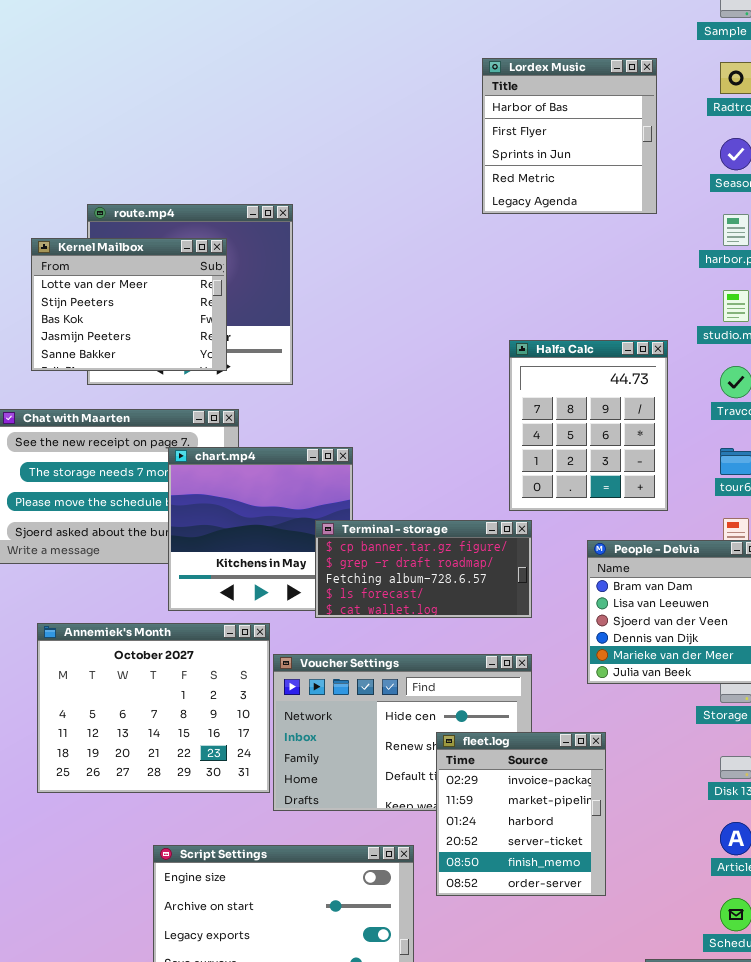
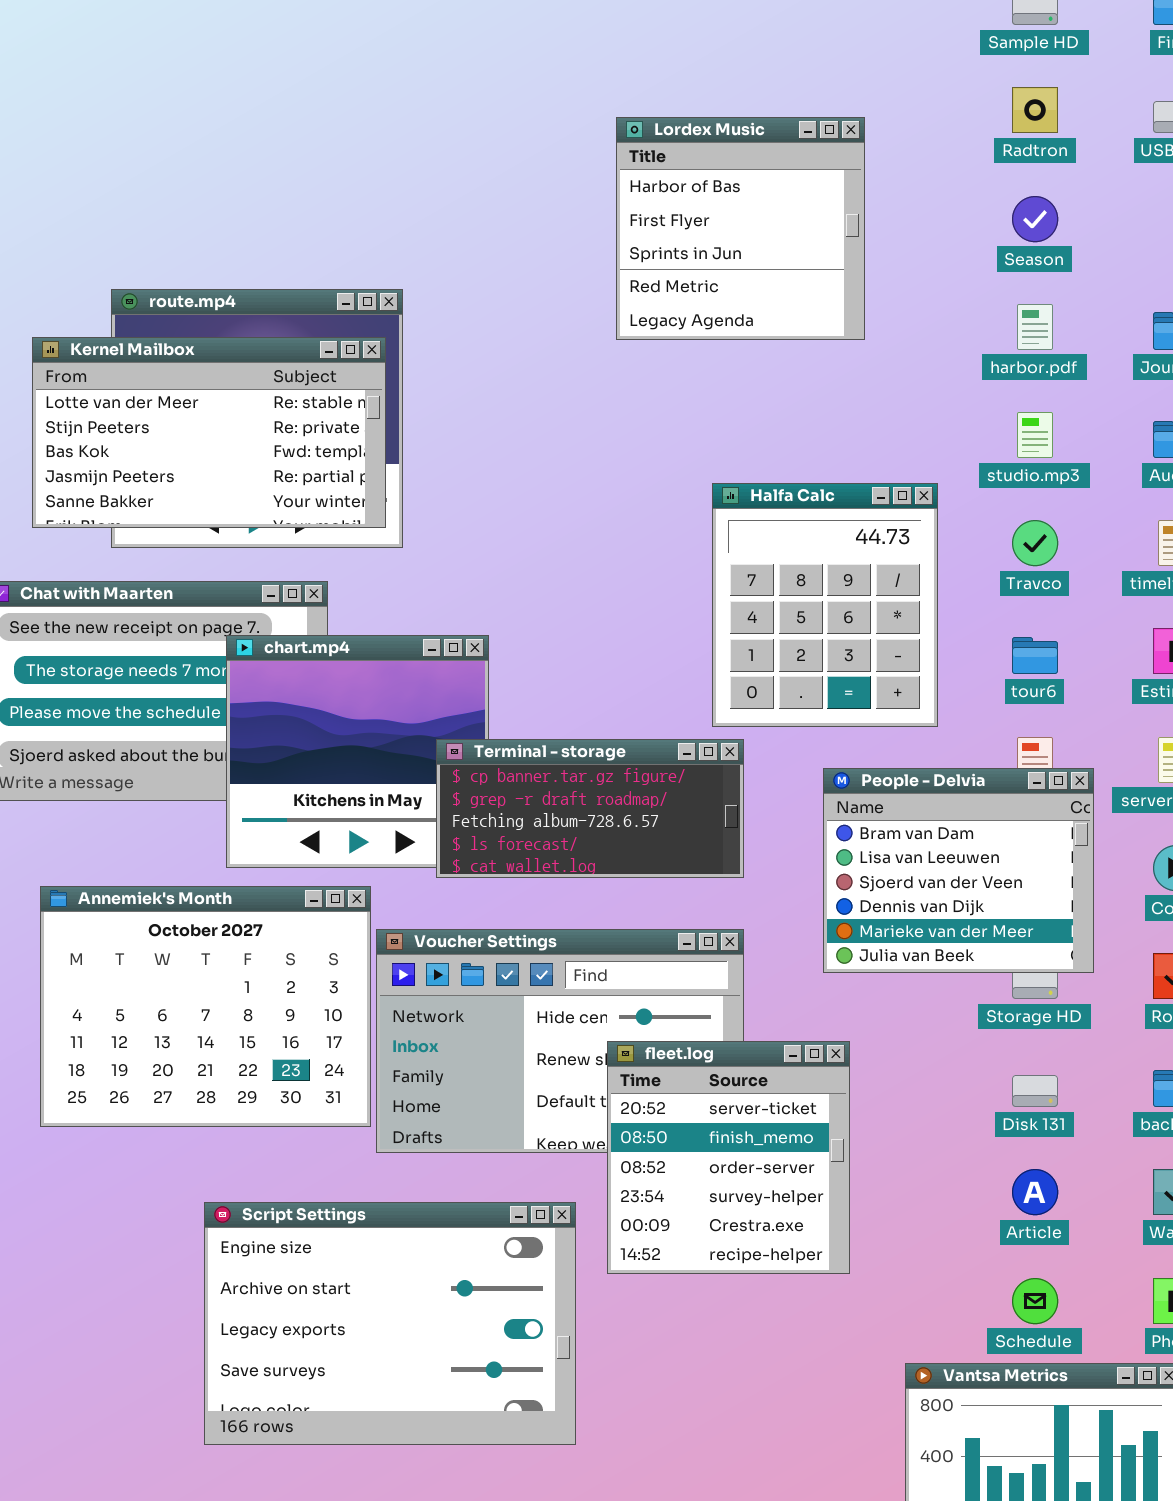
Lordex Music: [482,58,657,214] -> [616,117,865,340], moved
Kernel Mailbox: [31,238,227,371] -> [32,337,386,528], resized
fleet.log: [436,732,606,896] -> [607,1041,850,1274], scrolled down 3 rows

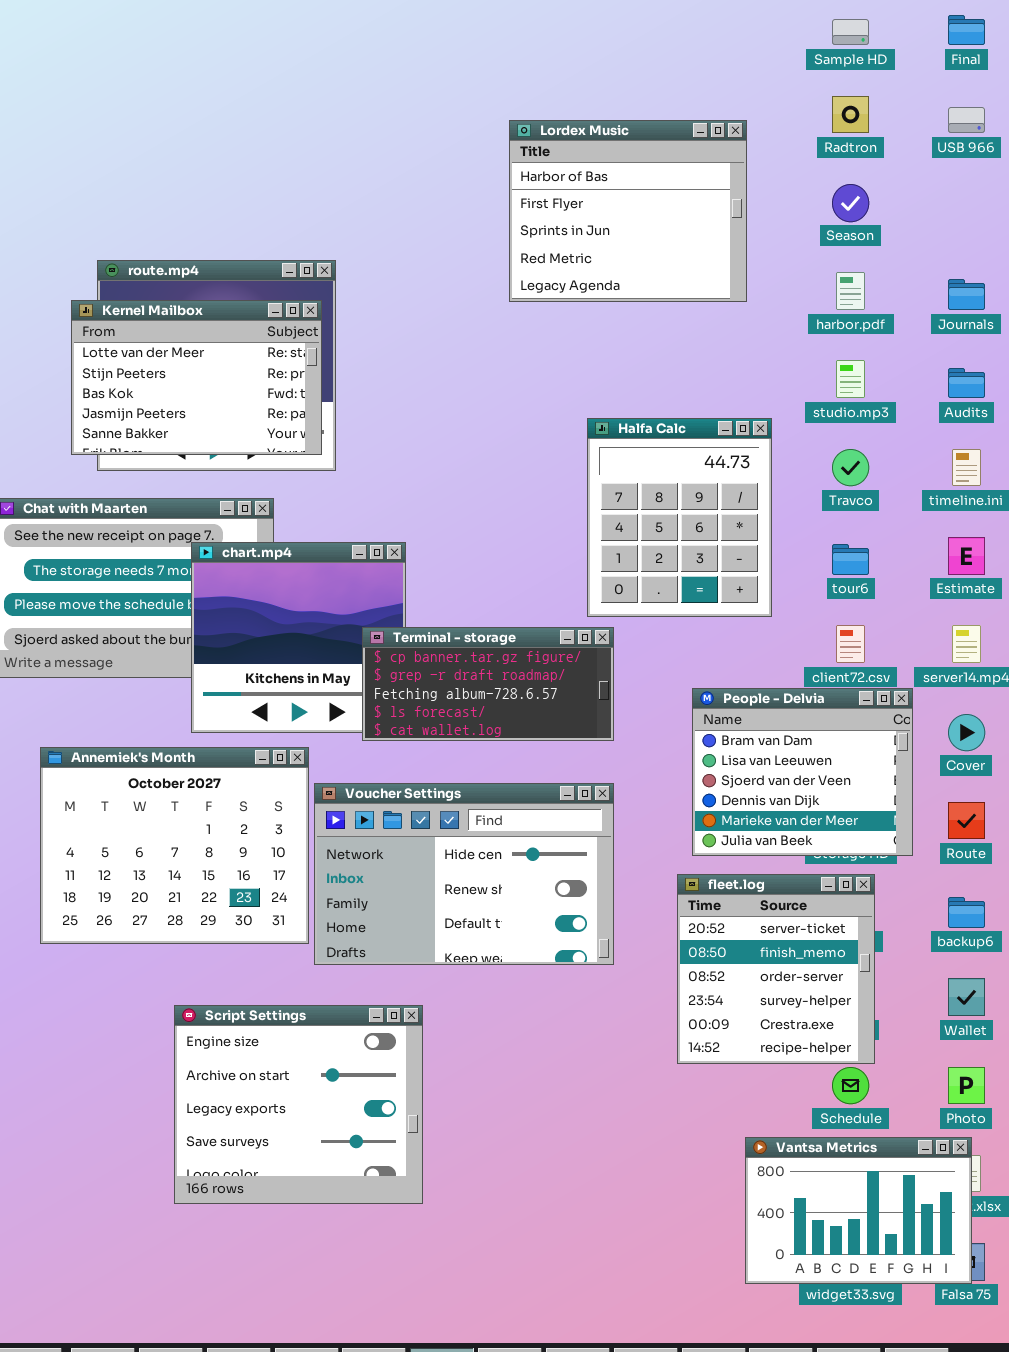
Lordex Music: [616,117,865,340] -> [509,120,747,302], resized
Kernel Mailbox: [32,337,386,528] -> [71,300,322,455], resized
People - Delvia: [823,768,1094,973] -> [692,688,913,856], moved
fleet.log: [607,1041,850,1274] -> [677,874,875,1064], moved
Script Settings: [204,1202,576,1445] -> [174,1005,423,1204], resized

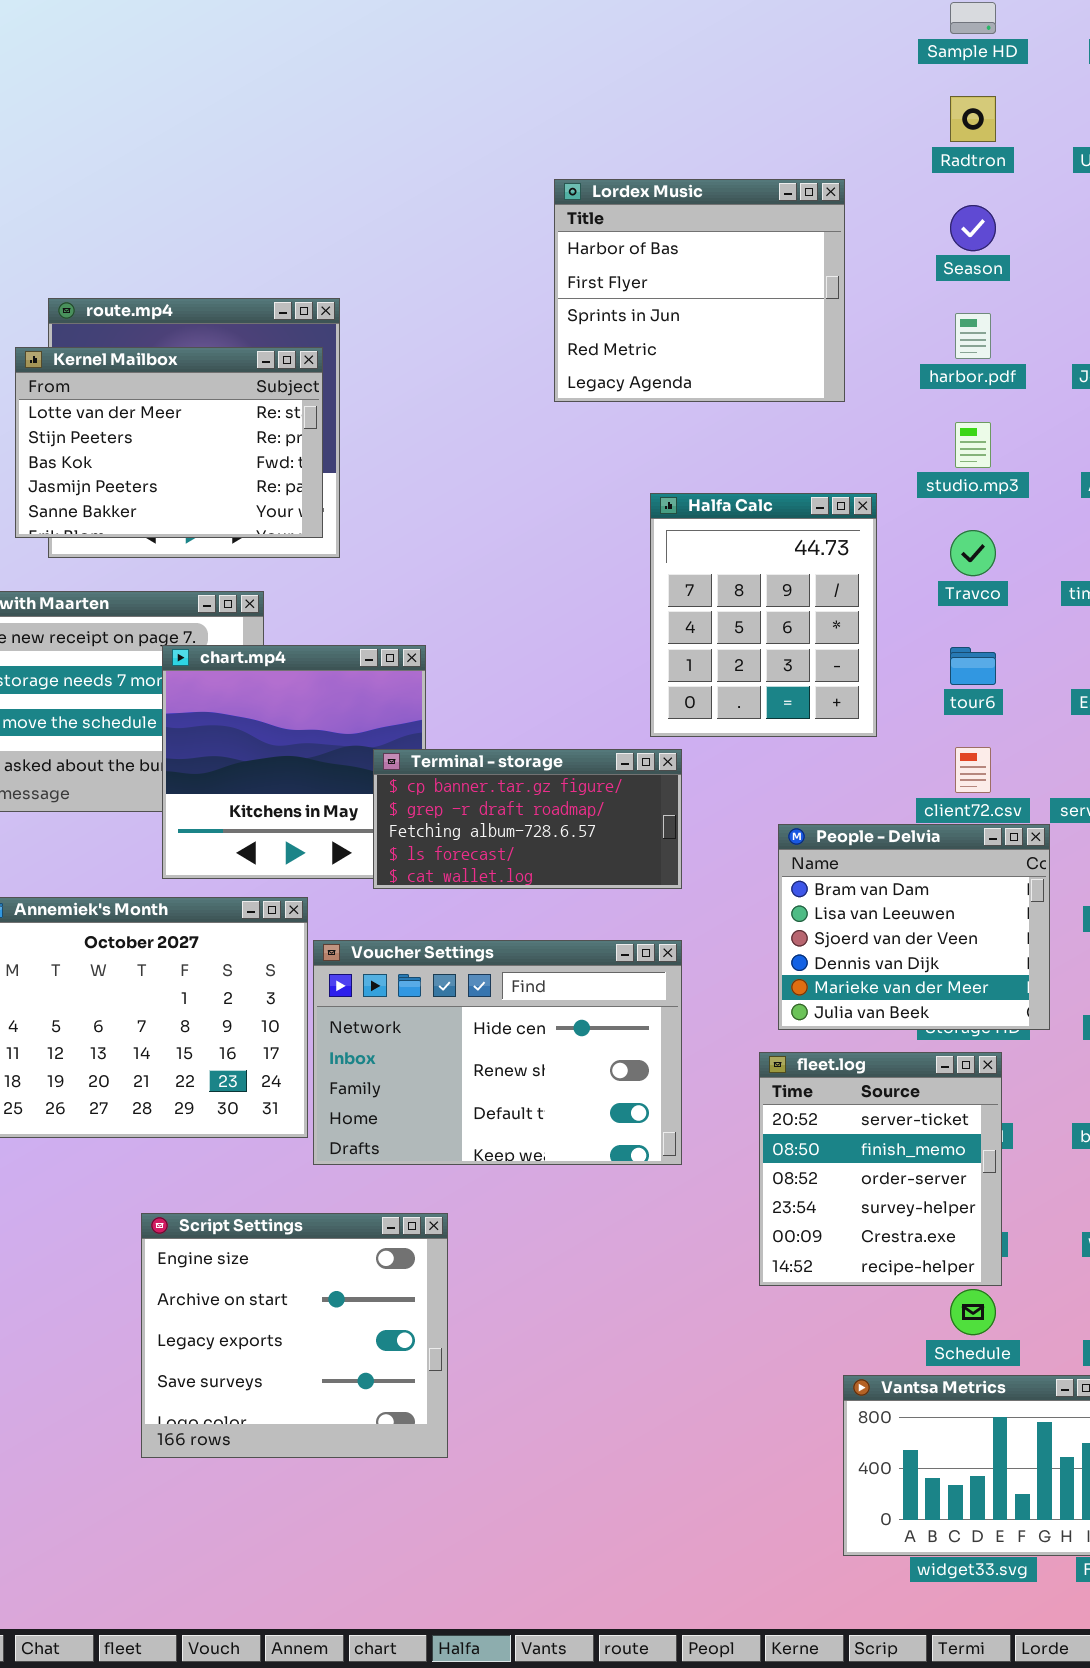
Lordex Music: [509,120,747,302] -> [554,179,845,402], moved

